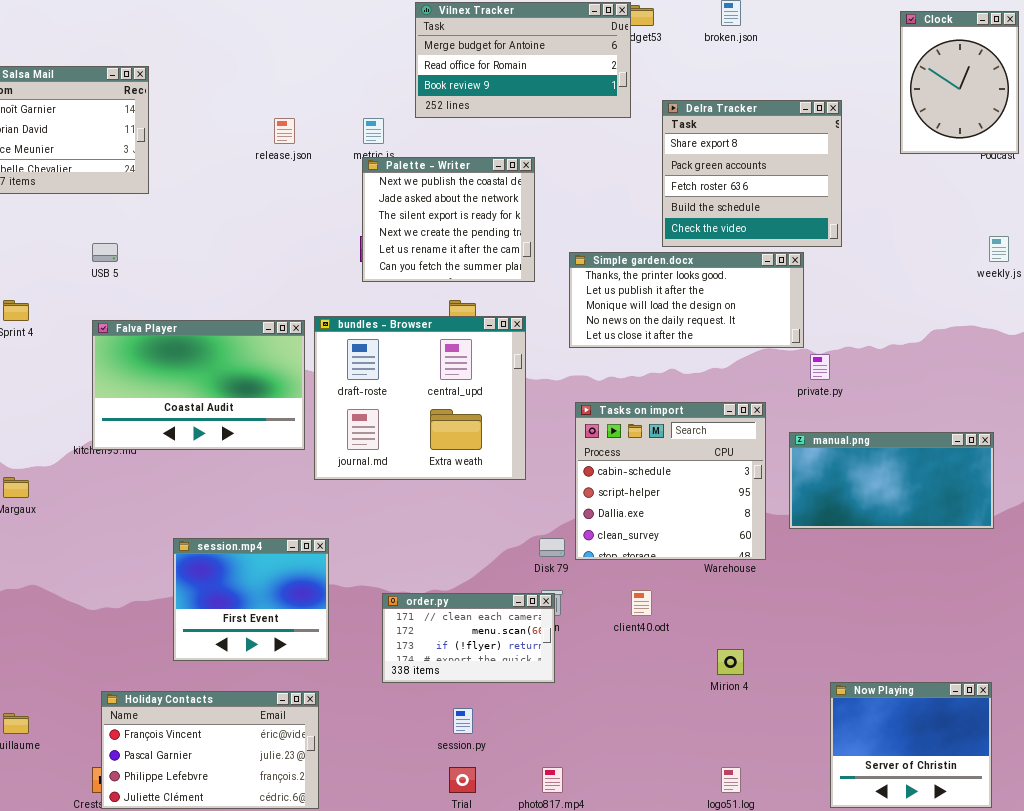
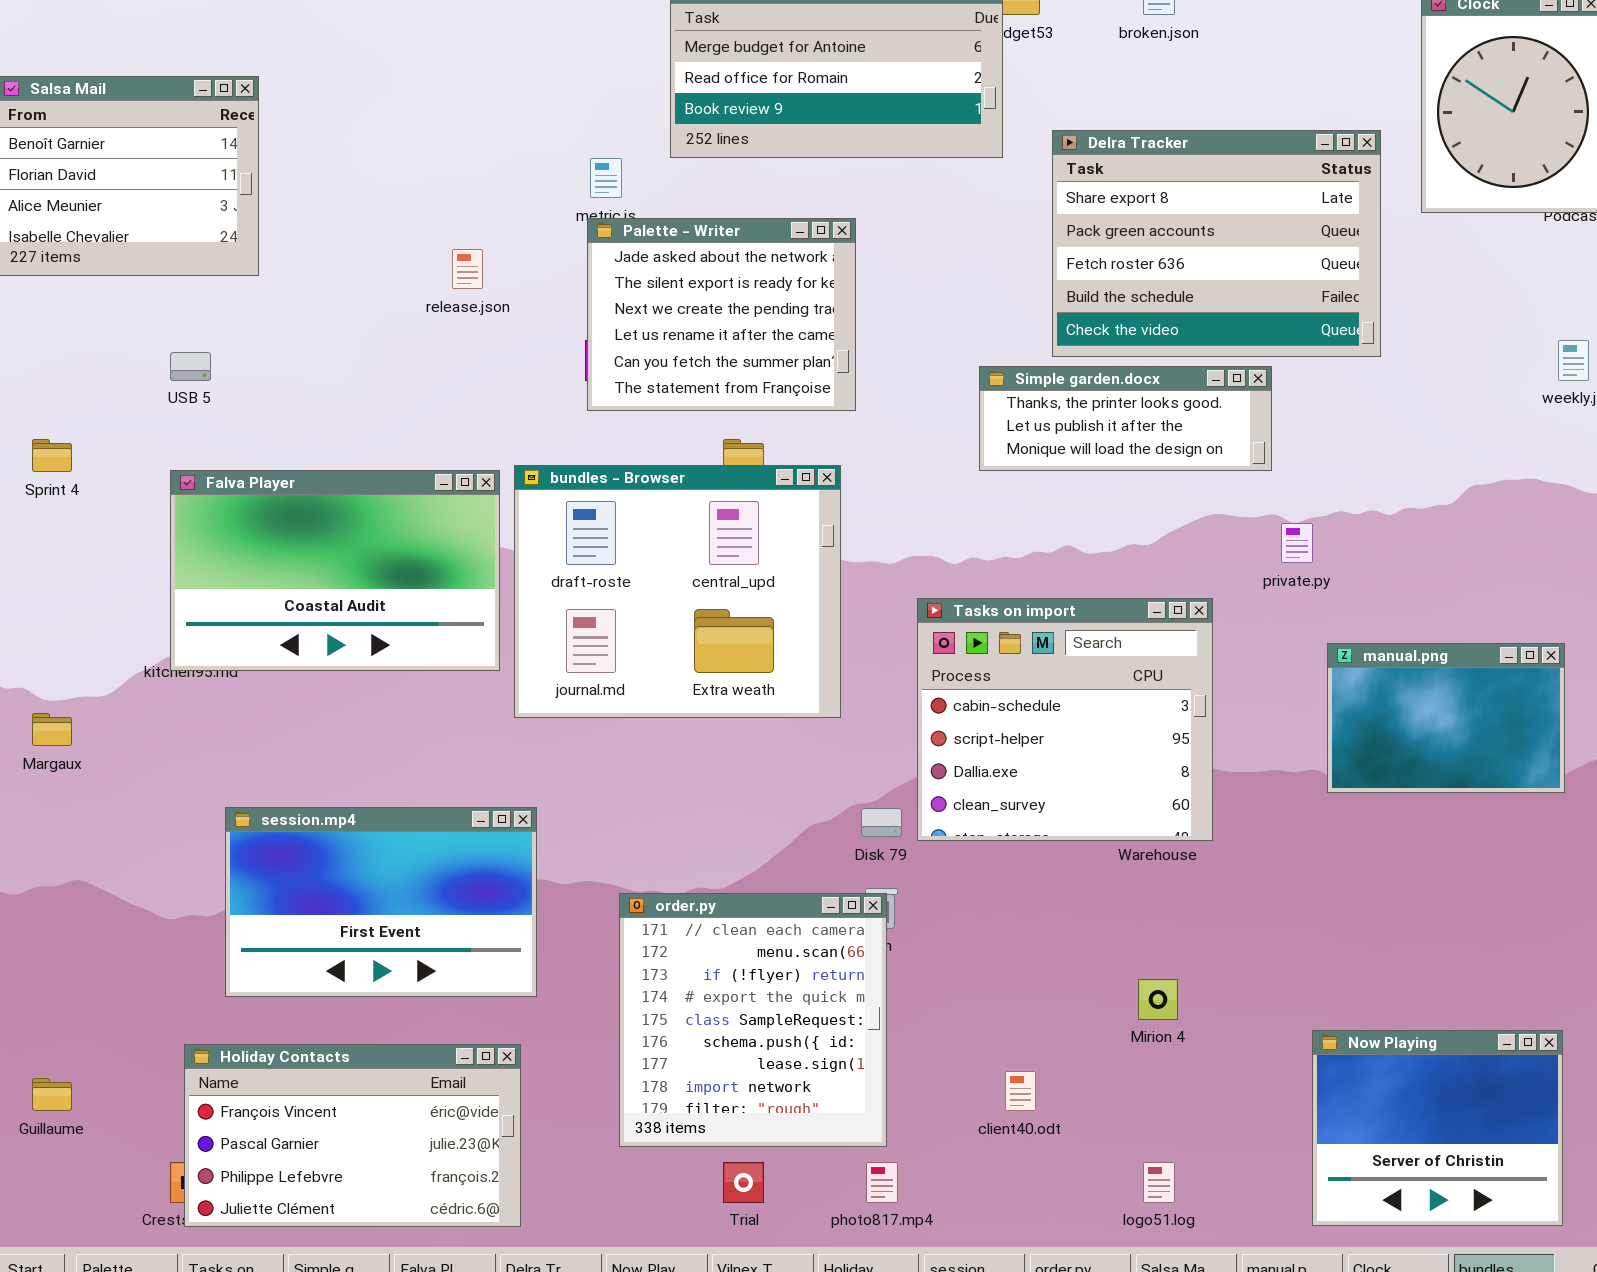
Delra Tracker: [662,100,842,247] -> [1052,130,1381,357], resized
release.json: [274,118,295,144] -> [452,249,483,289], moved
Palette - Writer: [362,157,535,282] -> [587,218,856,411], scrolled down 1 row
Simple garden.docx: [569,252,804,348] -> [979,366,1272,471], resized
manual.png: [789,432,994,529] -> [1327,643,1565,793], resized
session.mp4: [173,538,329,661] -> [225,807,537,997], resized
client40.odt: [631,590,652,616] -> [1005,1071,1036,1111], moved
order.py: [382,593,555,683] -> [619,893,887,1147], resized

